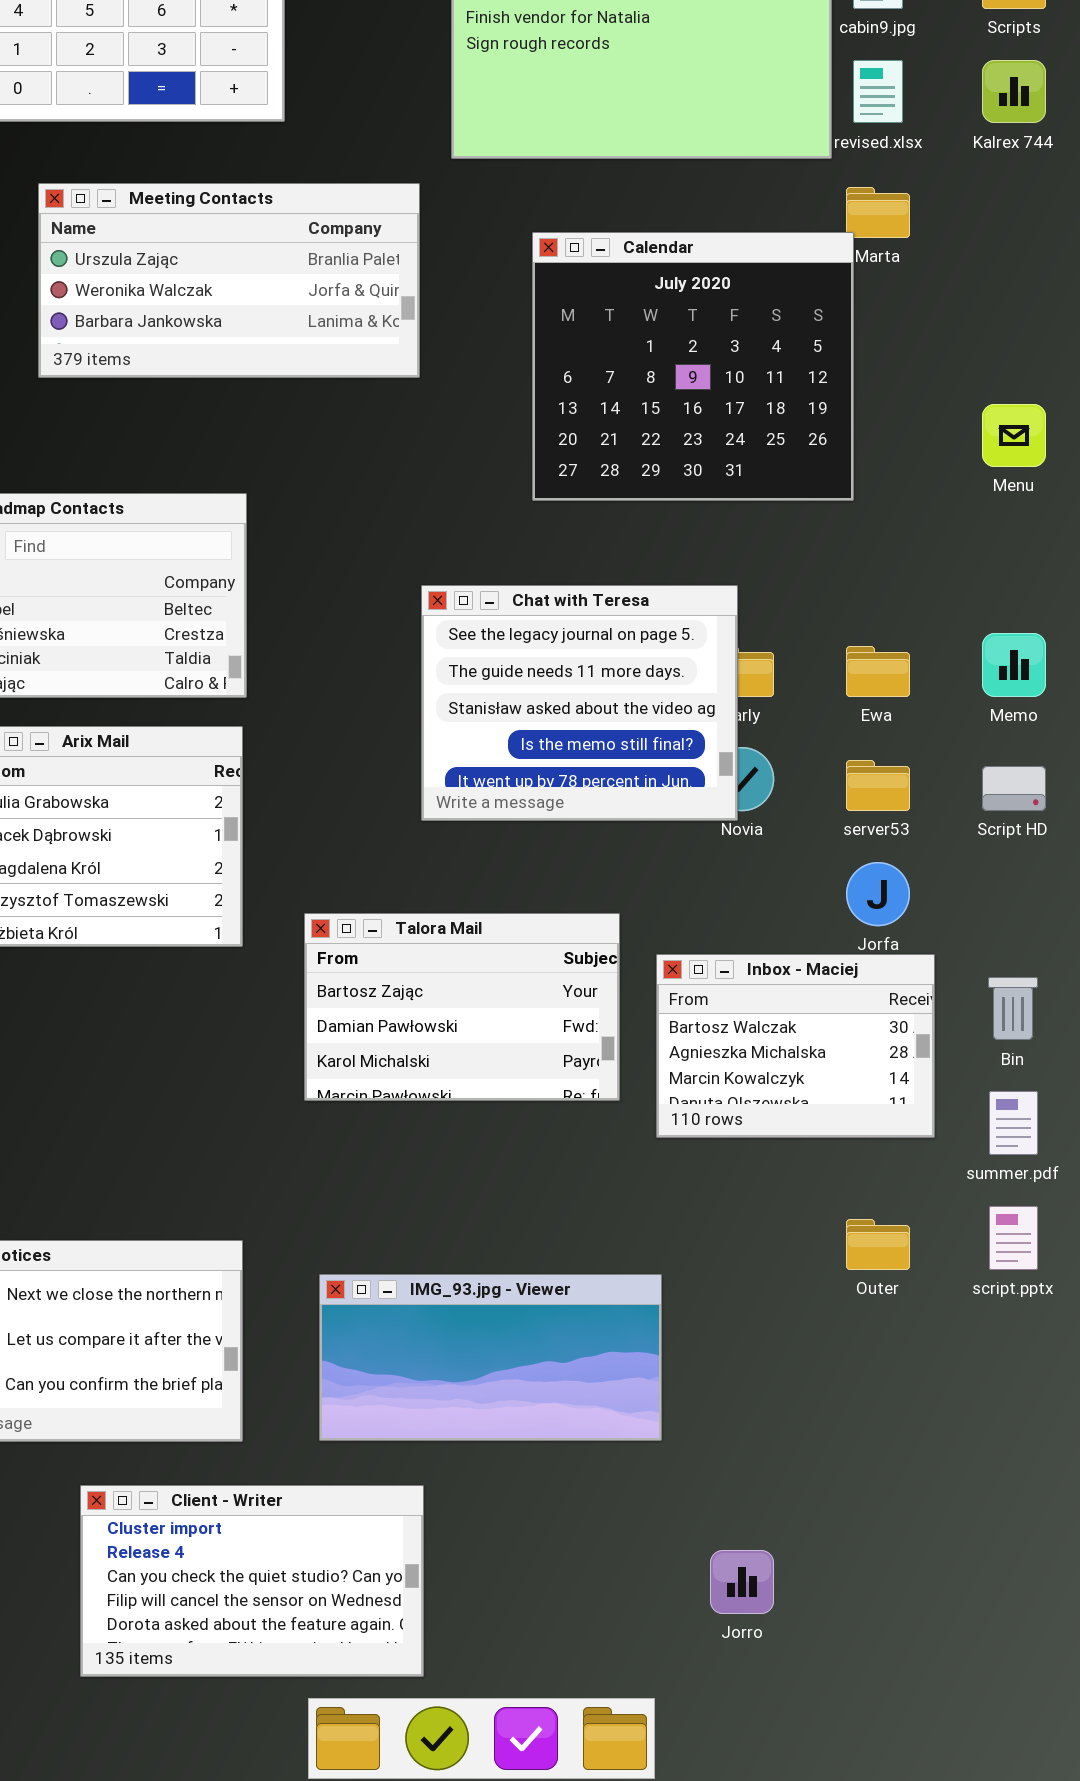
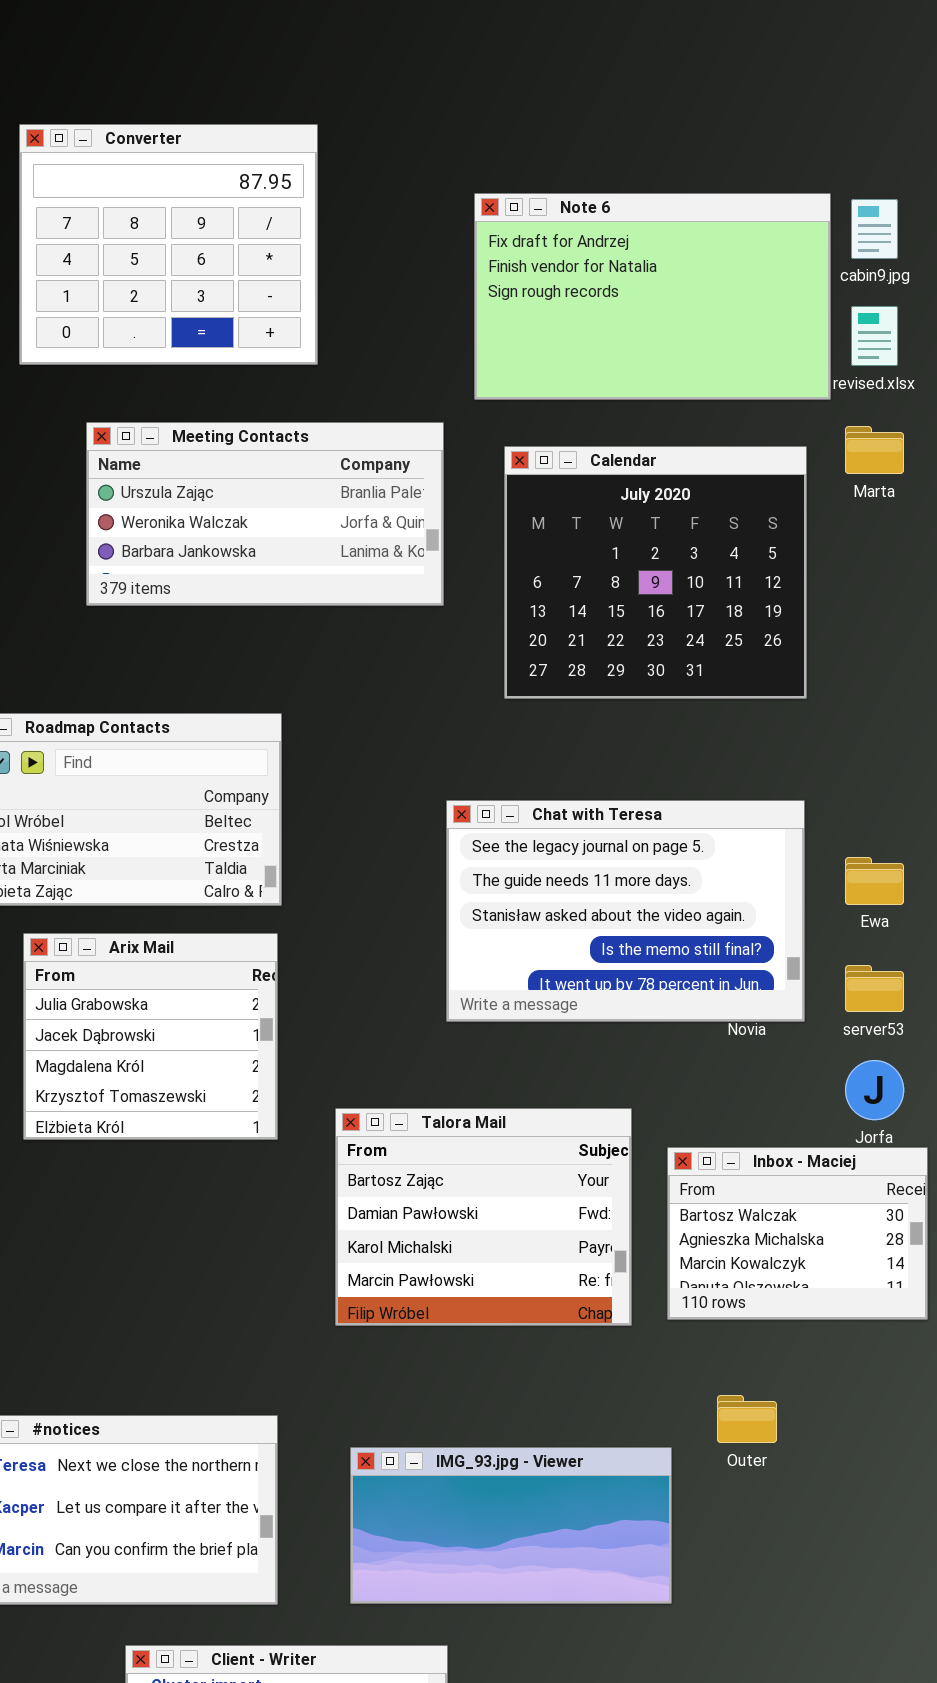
Calendar: [532,232,854,501] -> [504,446,807,699], moved
Chat with Teresa: [421,585,738,821] -> [446,800,805,1022], resized
Talora Mail: [304,913,620,1101] -> [335,1108,632,1326], resized
Outer: [846,1219,910,1270] -> [717,1395,777,1443], moved

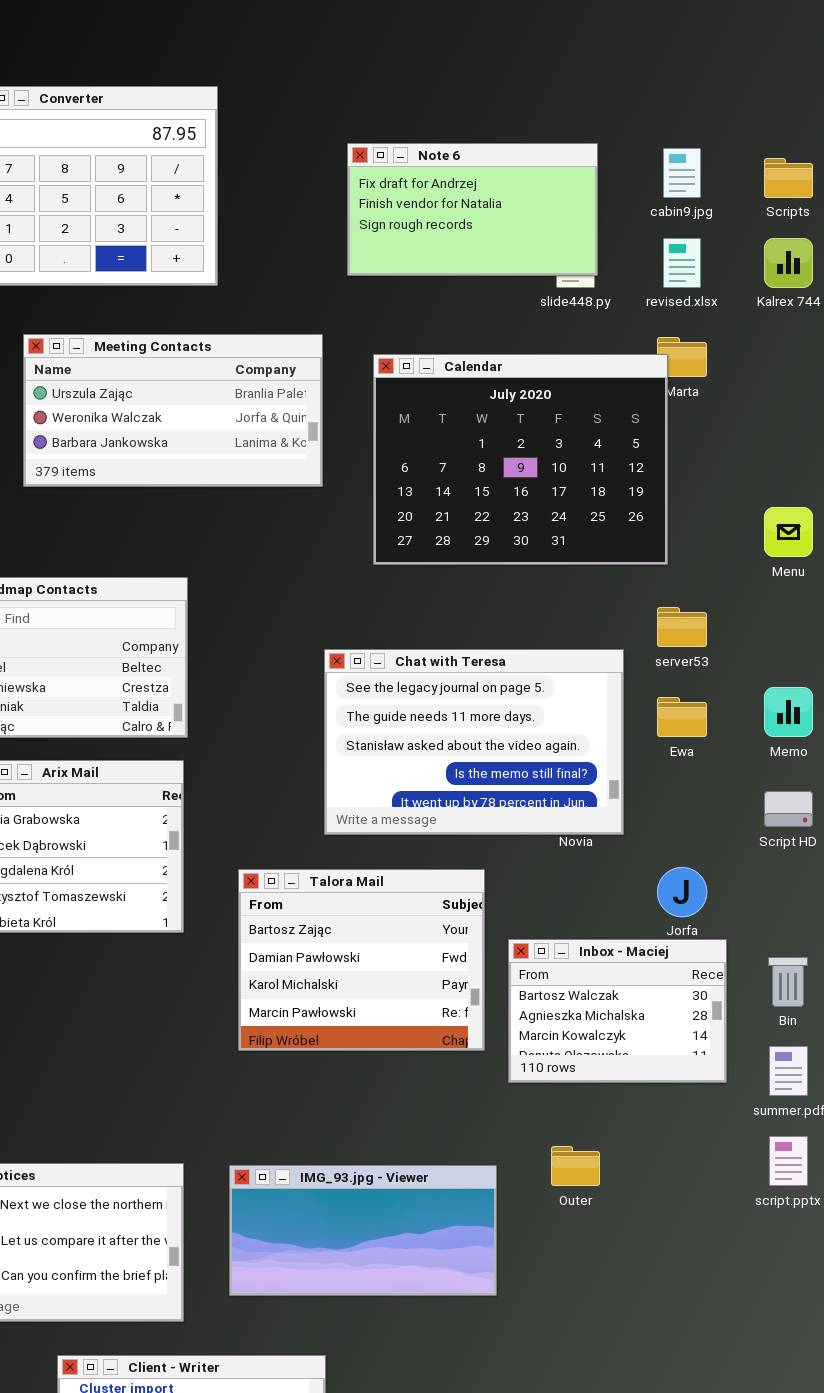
Note 6: [474,193,831,400] -> [347,143,598,276], resized
Calendar: [504,446,807,699] -> [373,354,668,565], resized
server53: [845,965,904,1012] -> [657,607,707,647], moved
Talora Mail: [335,1108,632,1326] -> [238,869,485,1051], moved
IMG_93.jpg - Viewer: [350,1447,672,1604] -> [229,1165,497,1296], moved

